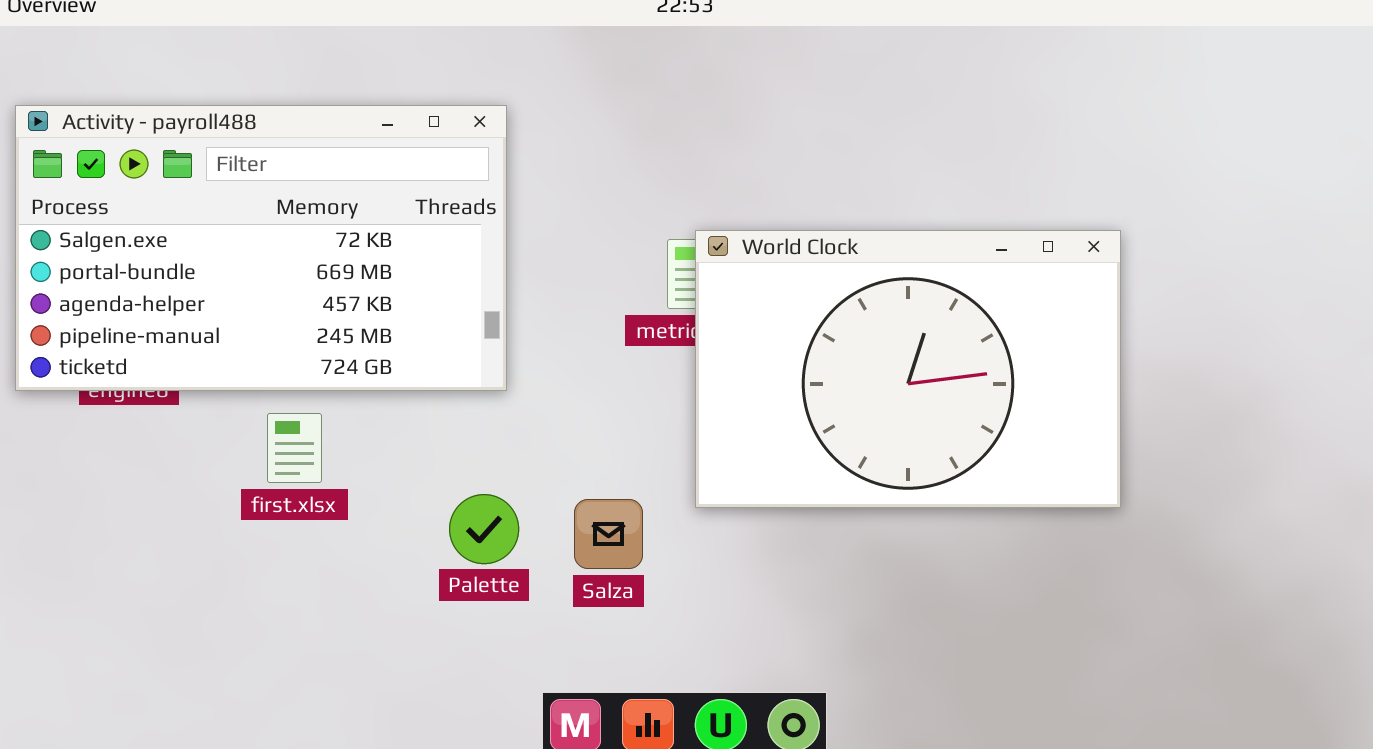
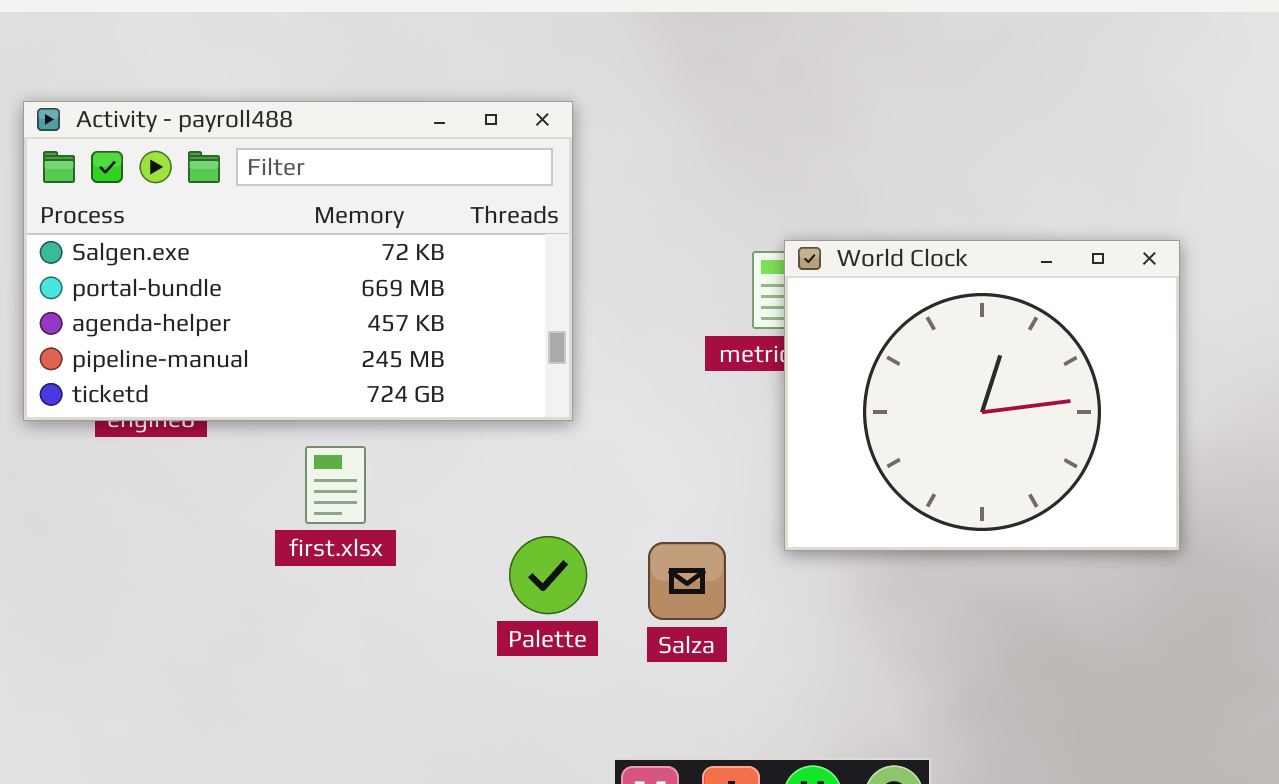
World Clock: [695,230,1121,508] -> [784,240,1180,551], resized

